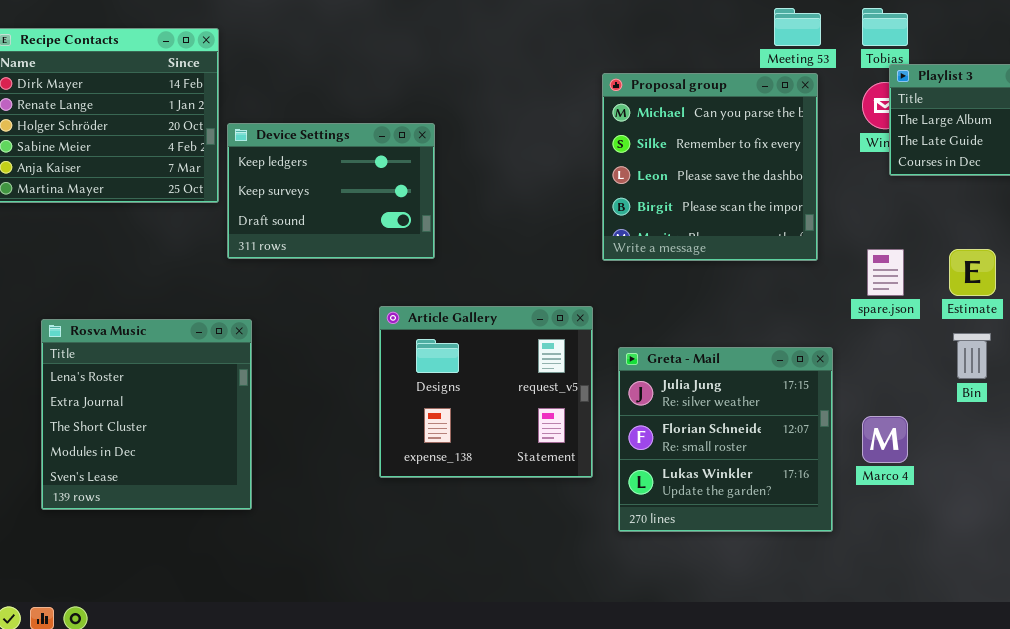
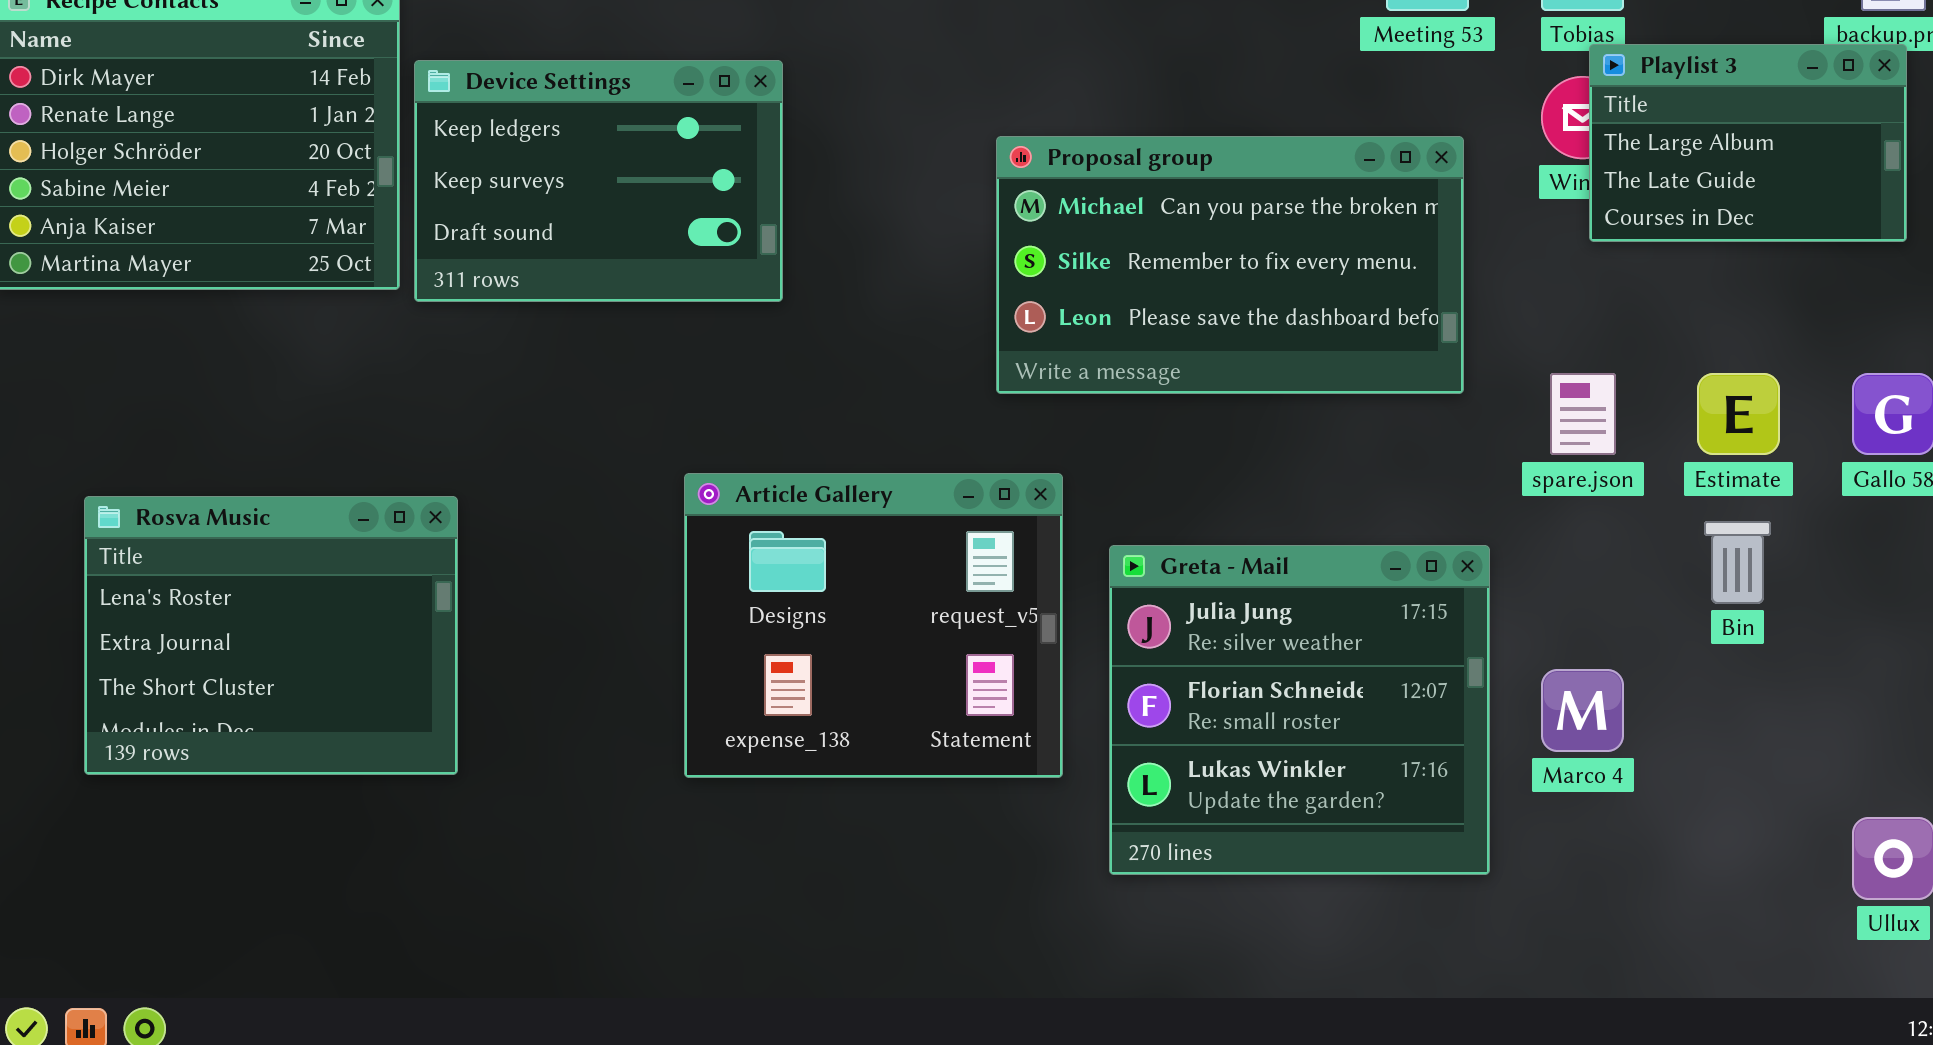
Proposal group: [602,73,818,261] -> [996,136,1464,394], resized
Device Settings: [227,123,435,259] -> [414,60,783,302], moved
Rosva Music: [41,319,252,510] -> [84,496,458,775], resized

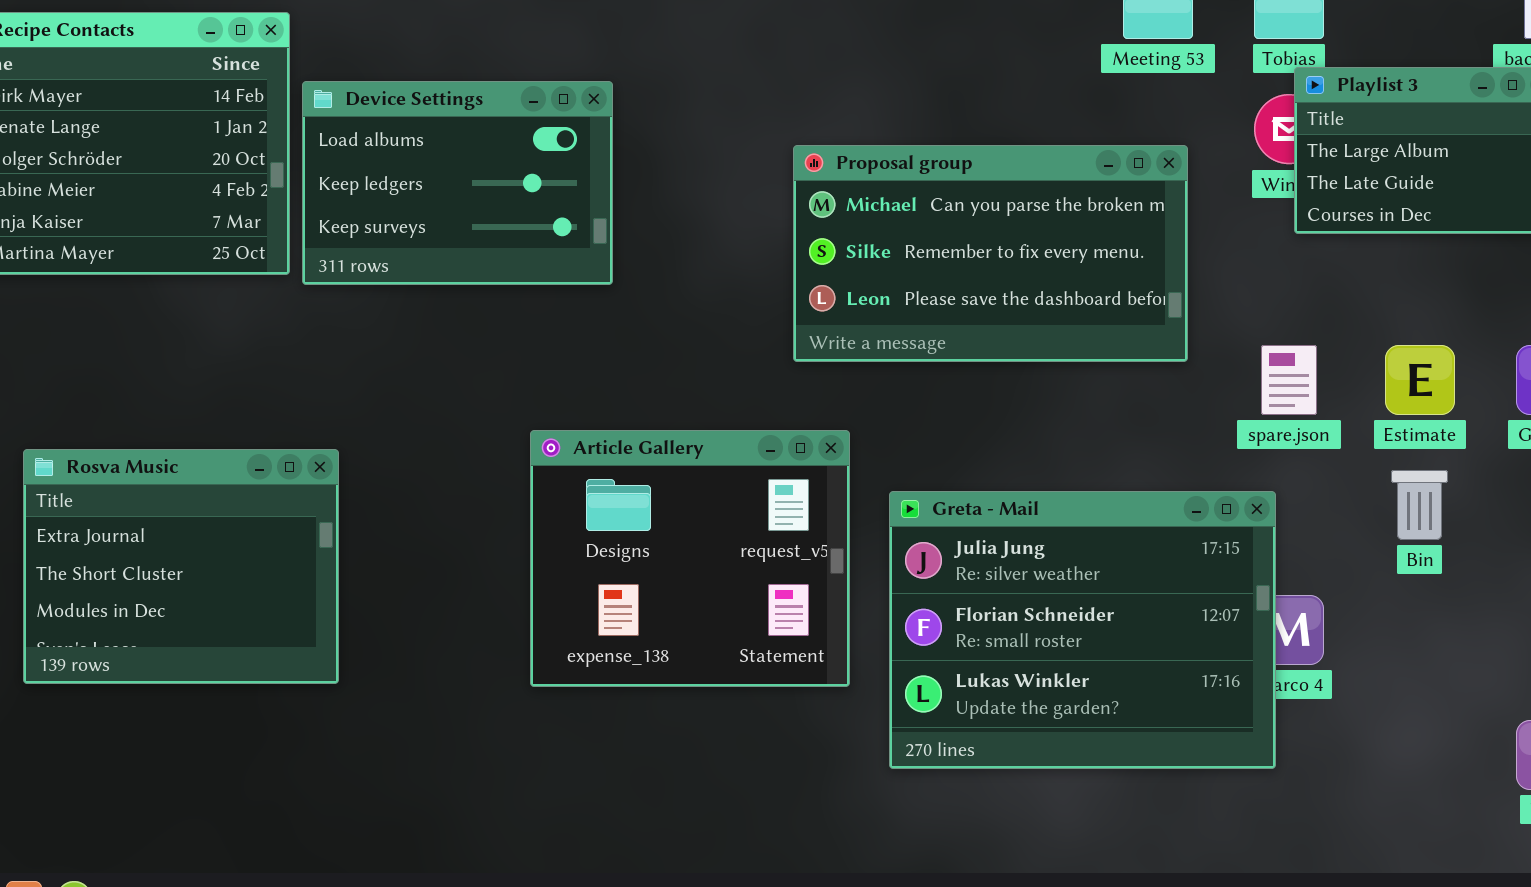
Device Settings: [414,60,783,302] -> [302,81,613,285], scrolled up 1 row
Rosva Music: [84,496,458,775] -> [23,449,339,684], scrolled down 1 row
Greta - Mail: [1109,545,1490,875] -> [889,491,1276,769], resized

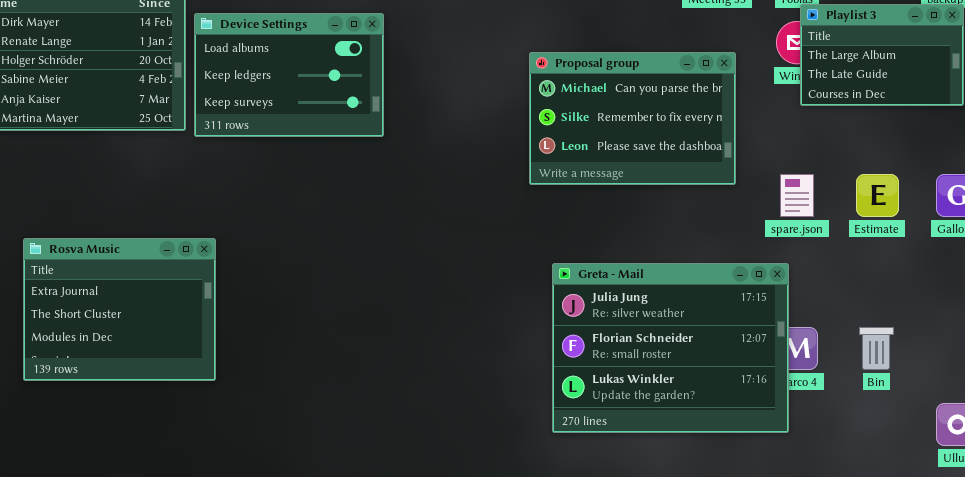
Proposal group: [793,145,1188,362] -> [529,52,736,185], resized
Article Gallery: [530,430,850,687] -> none, closed
Bin: [1391,470,1448,540] -> [859,327,894,370], moved

